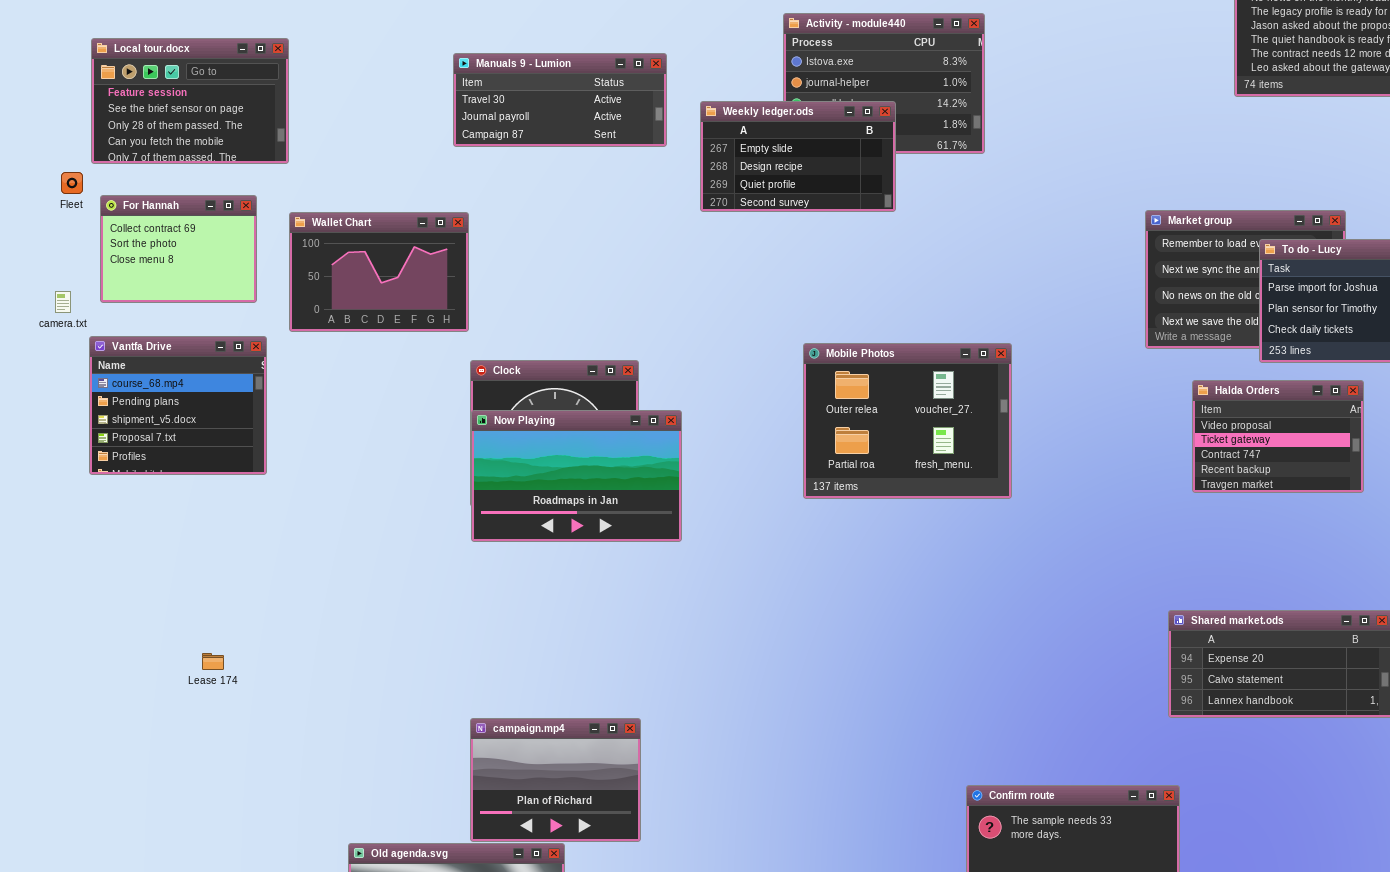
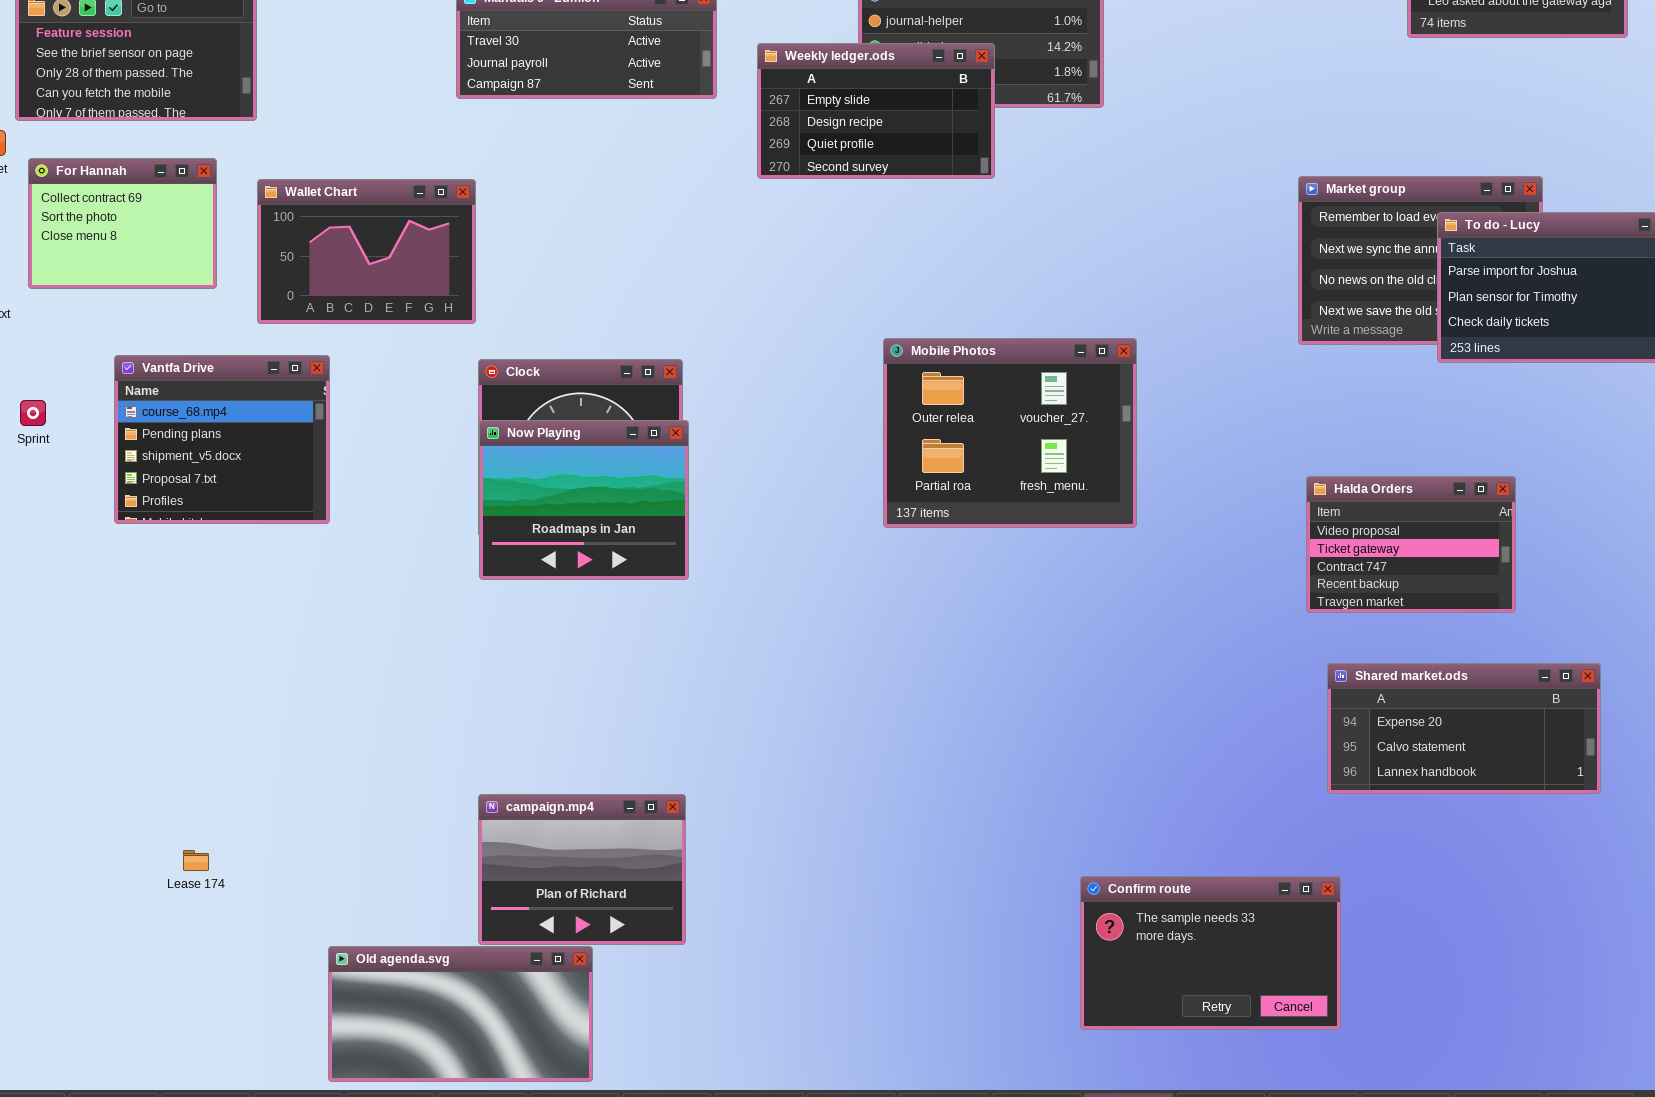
Vantfa Drive: [89,336,267,475] -> [114,355,330,524], moved
Halda Orders: [1192,380,1364,493] -> [1306,476,1516,613], moved
Now Playing: [471,410,682,542] -> [479,420,689,580], resized
Lease 174: [202,653,224,670] -> [183,850,209,871], moved

